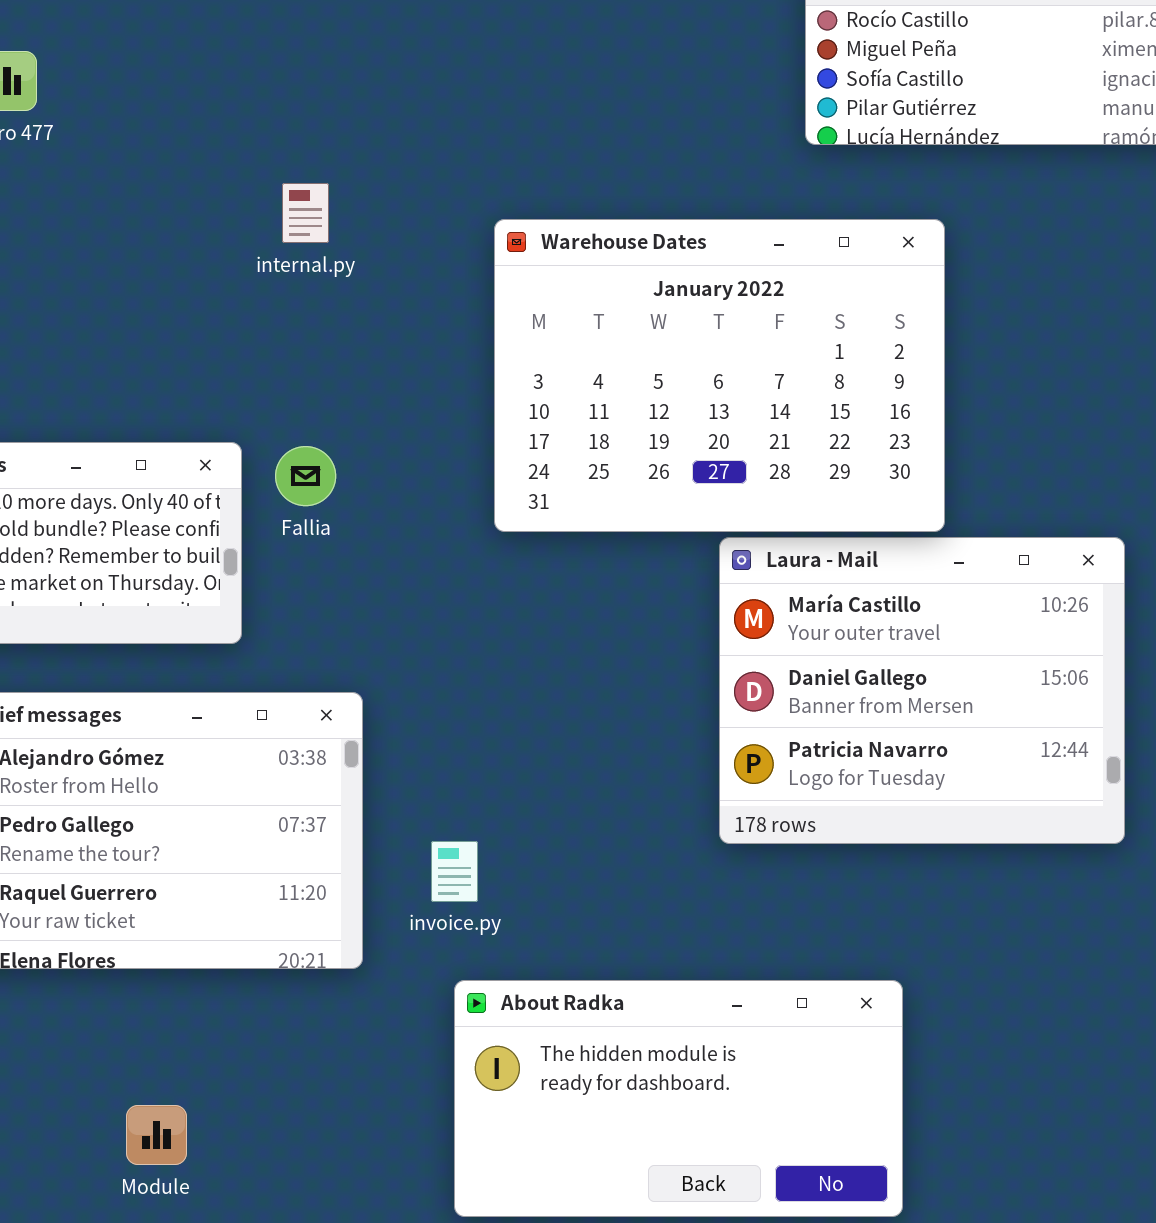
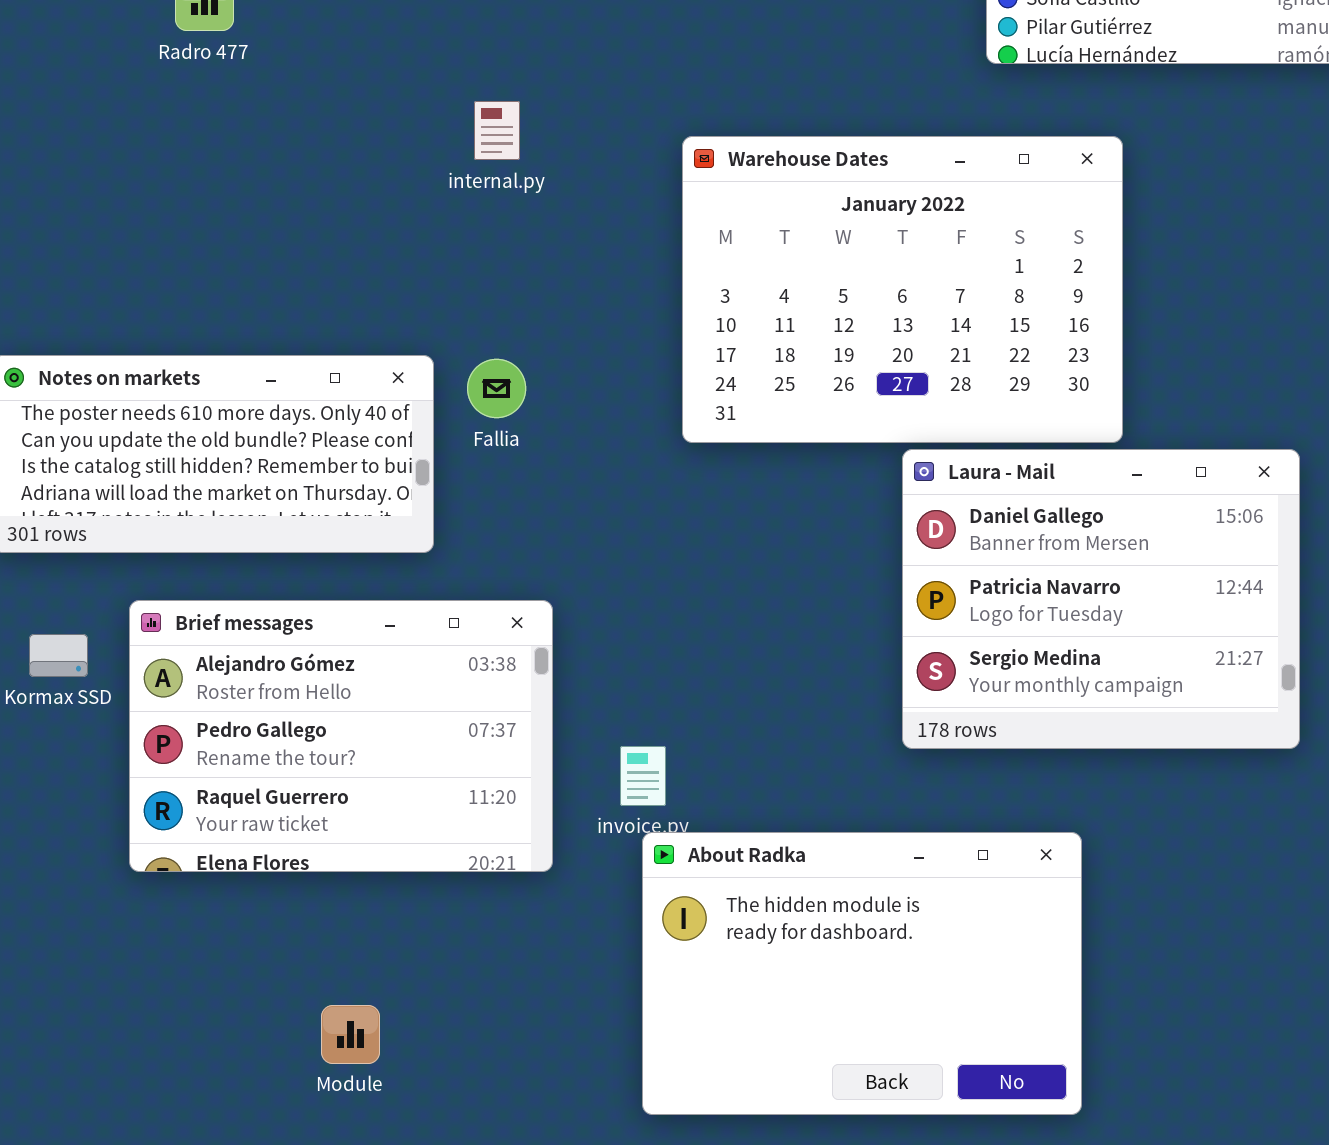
Laura - Mail: [719,537,1125,844] -> [902,449,1300,749], scrolled down 1 row
About Radka: [454,980,903,1217] -> [642,832,1082,1115], resized

